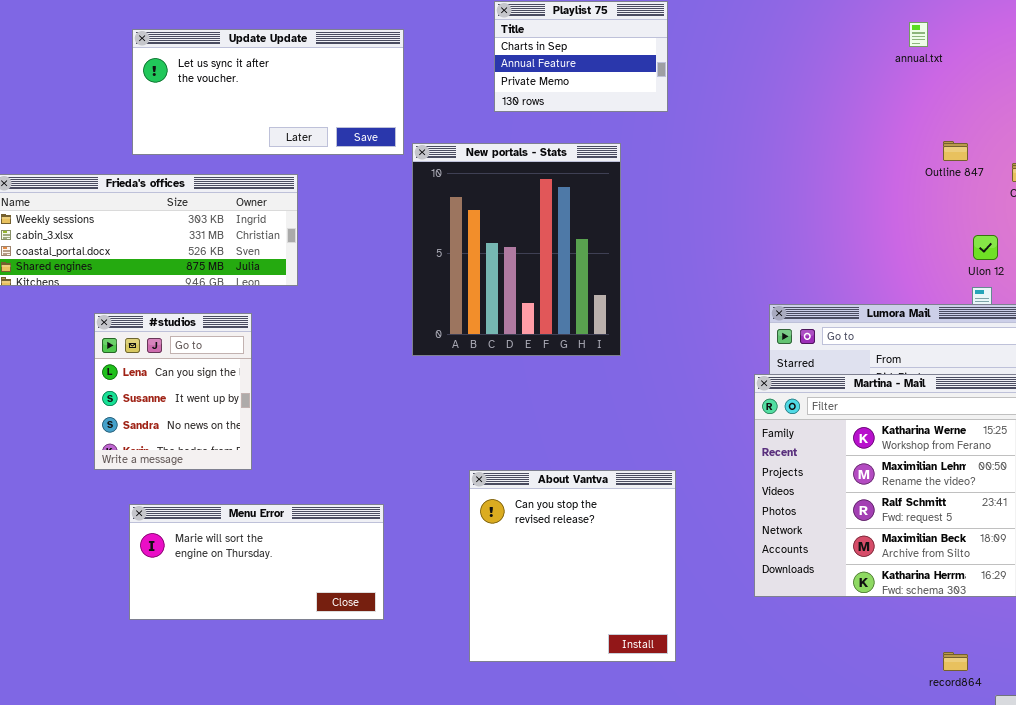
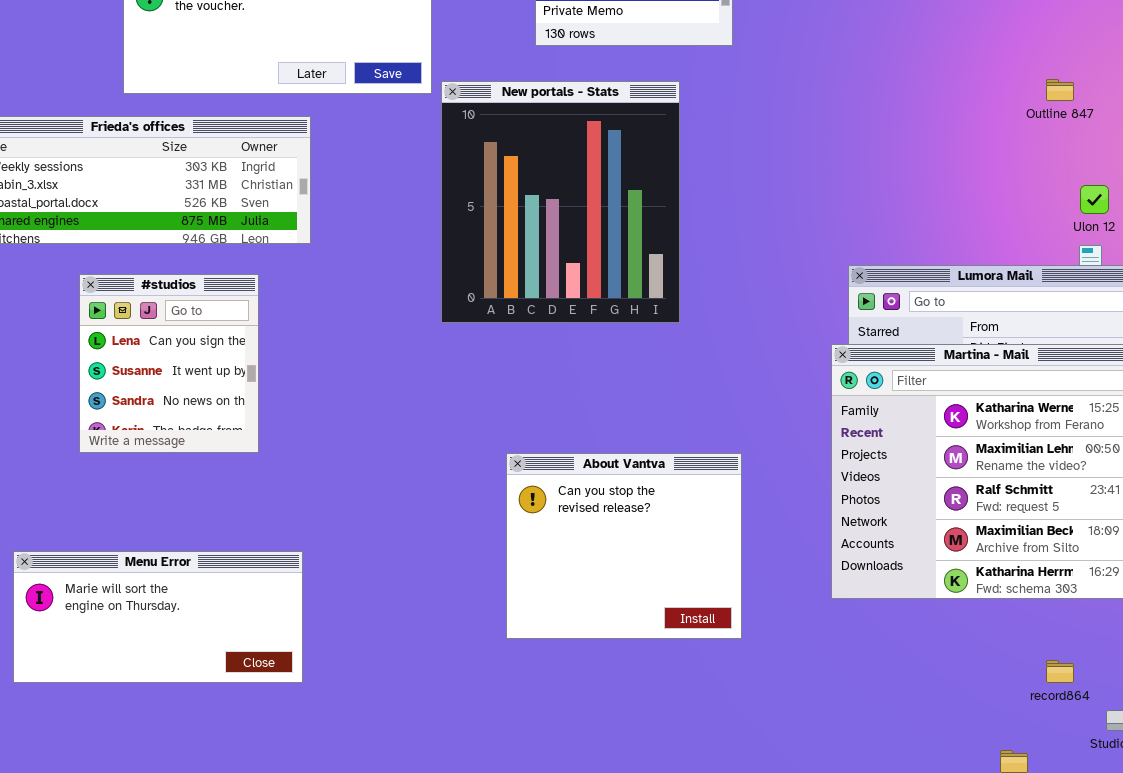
About Vantva: [469,470,676,662] -> [506,453,742,639], resized
Menu Error: [129,504,384,620] -> [13,551,303,683], moved

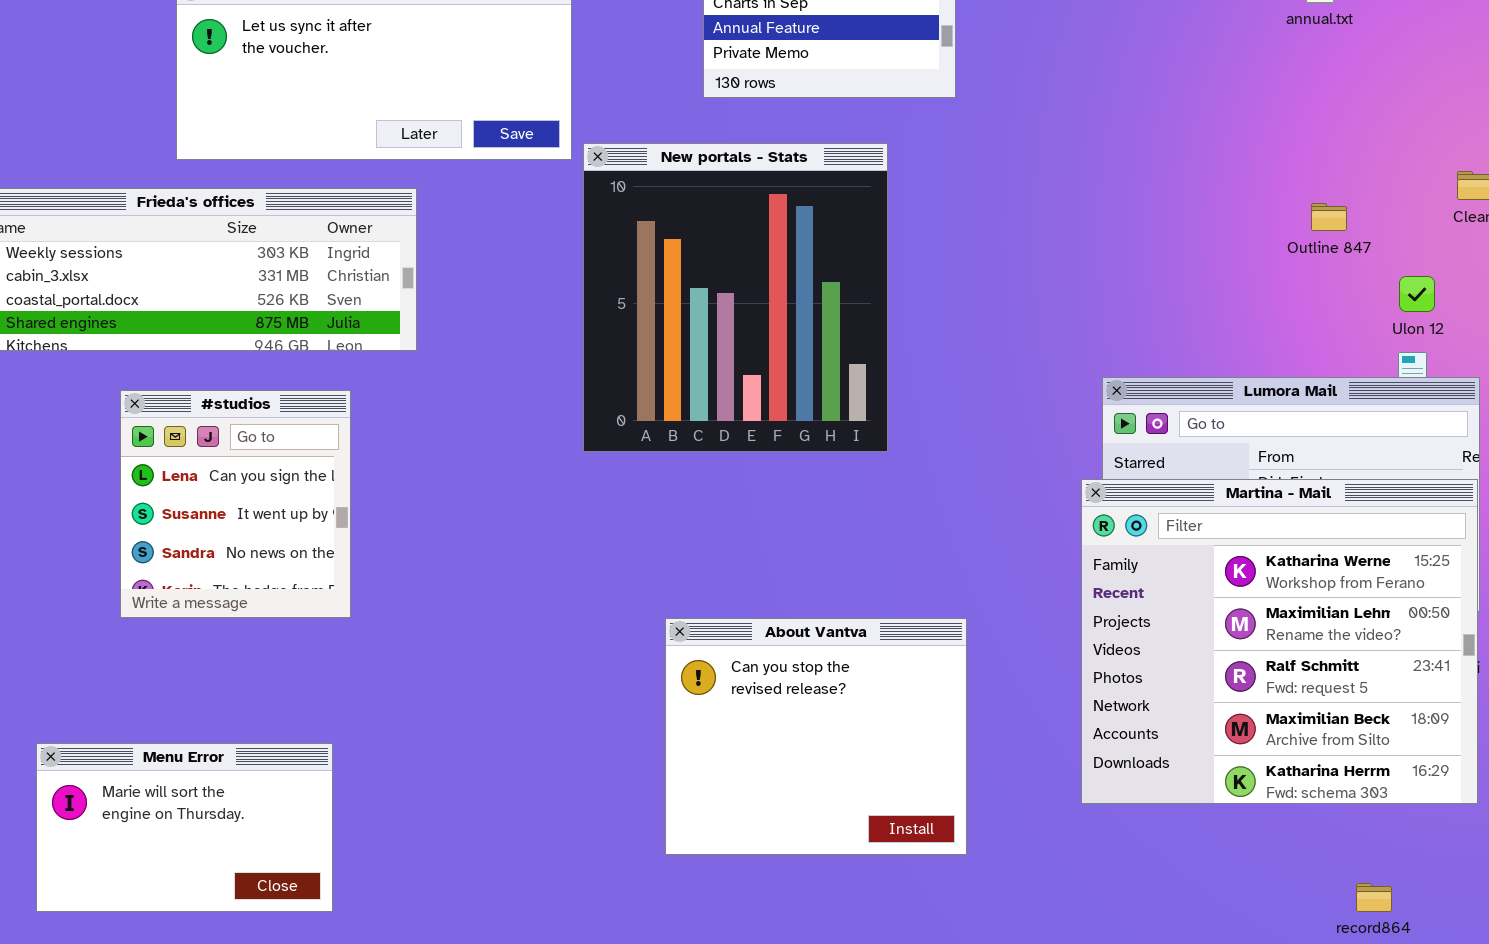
Outline 847: [1046,79,1074,101] -> [1311,203,1347,231], moved
Menu Error: [13,551,303,683] -> [36,743,333,912], resized

